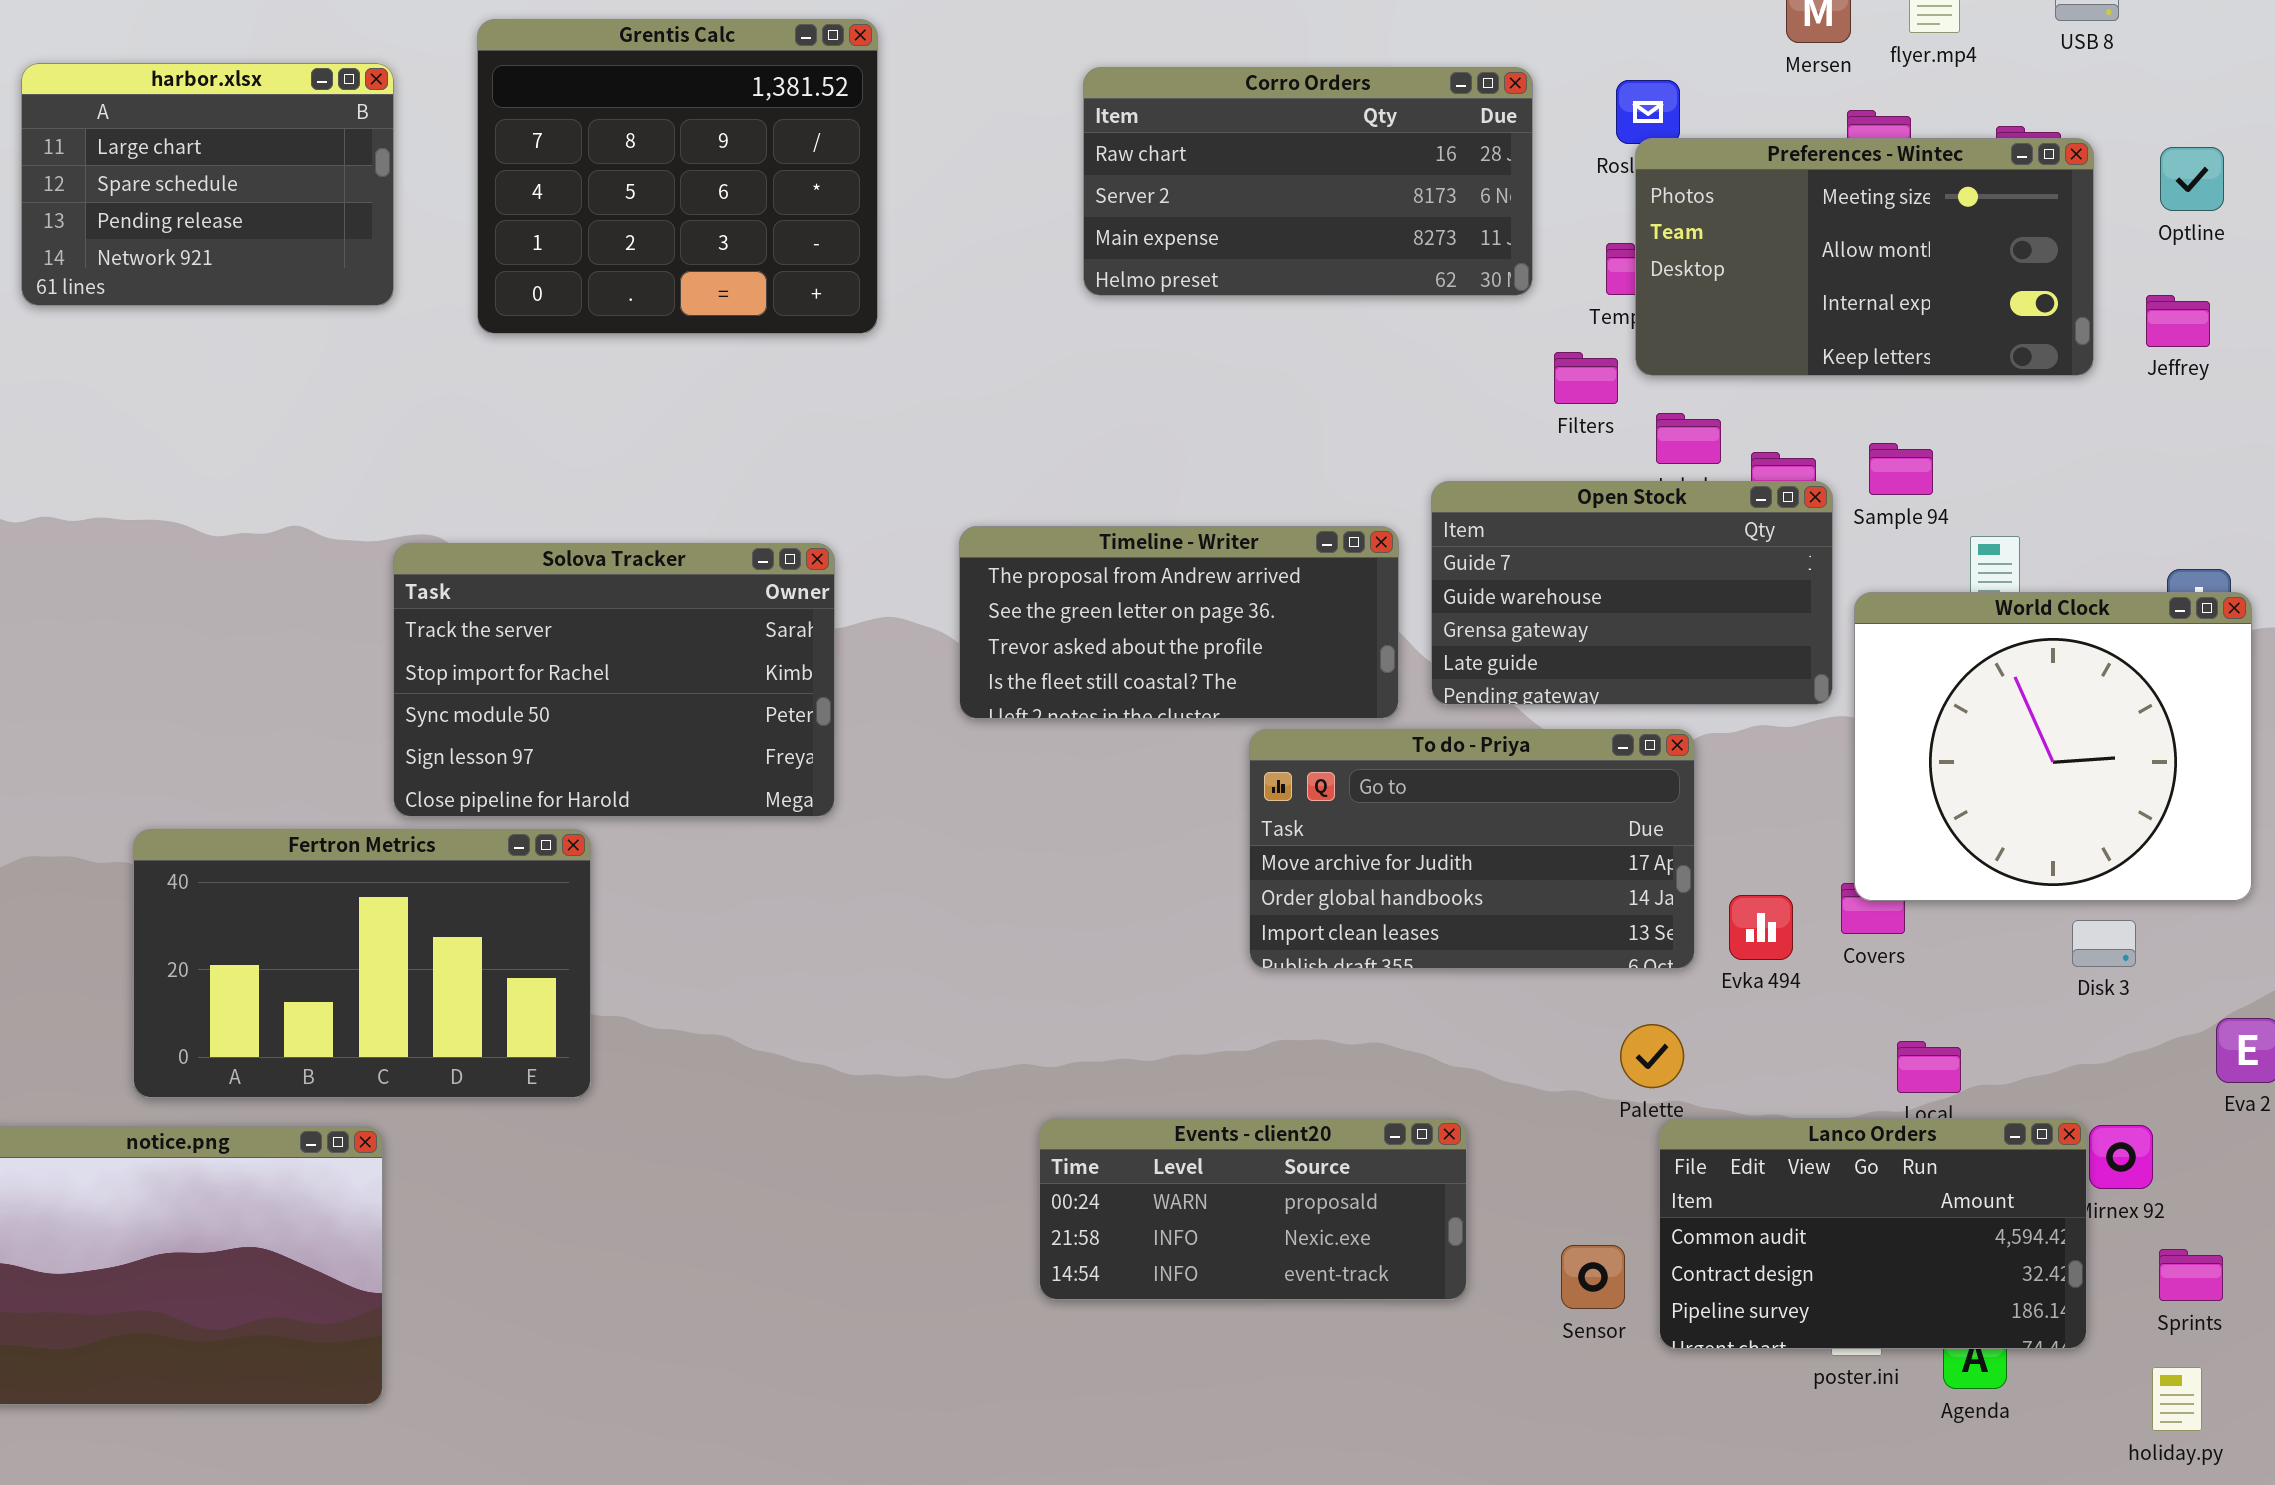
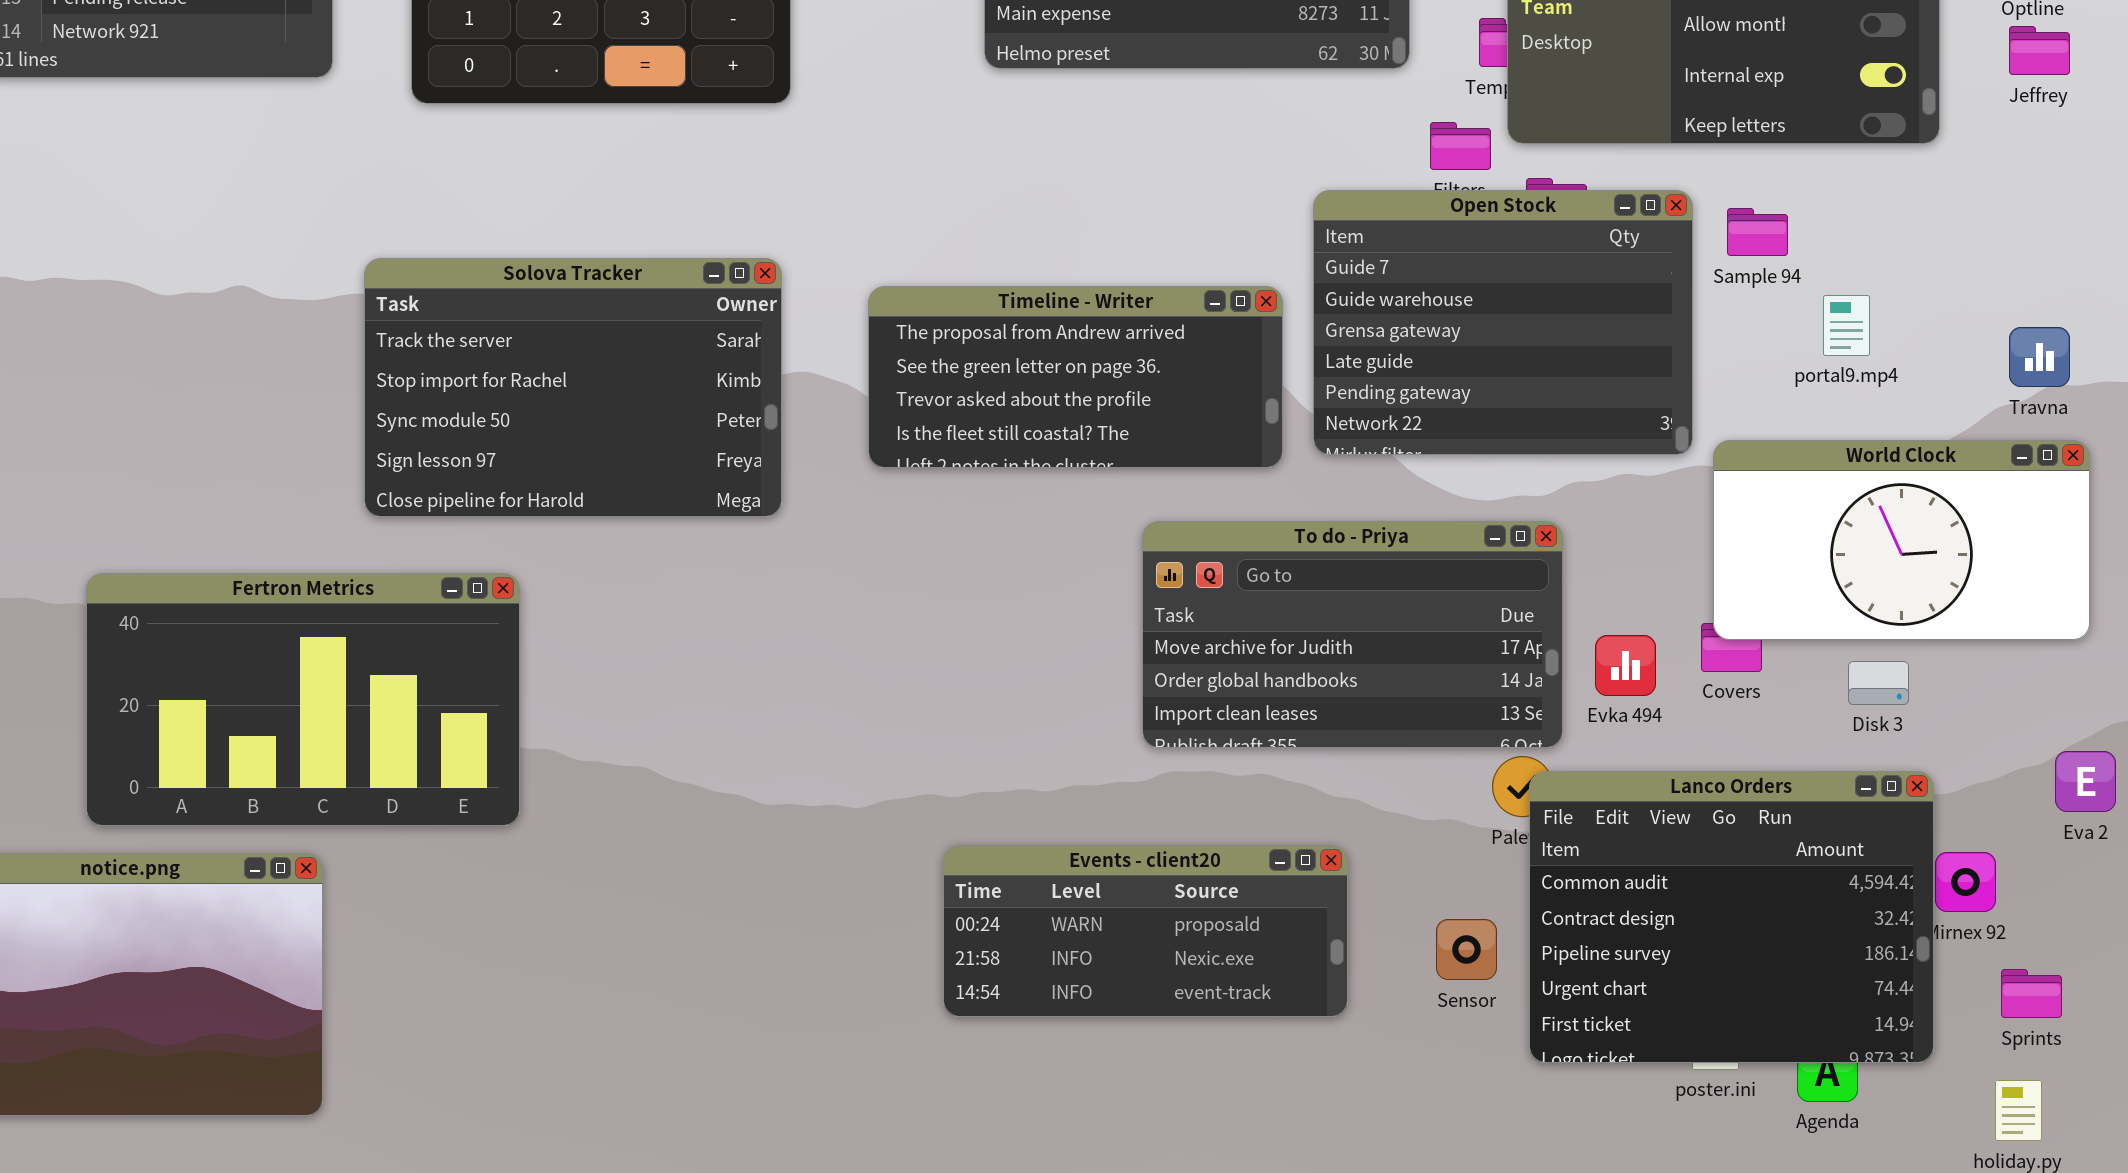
Jeffrey: [2146,295,2210,347] -> [2009,26,2070,75], moved
Open Stock: [1431,481,1833,705] -> [1313,190,1693,455], resized
Solova Tracker: [393,543,835,817] -> [364,258,782,517], moved
World Clock: [1854,592,2252,901] -> [1713,440,2090,640], resized
To do - Priya: [1249,729,1695,969] -> [1142,521,1563,748], moved
Disk 3: [2072,920,2136,967] -> [1848,661,1909,705], moved
Lanco Orders: [1659,1118,2087,1349] -> [1529,771,1934,1063], resized
Sensor: [1561,1245,1625,1309] -> [1436,919,1497,980], moved

